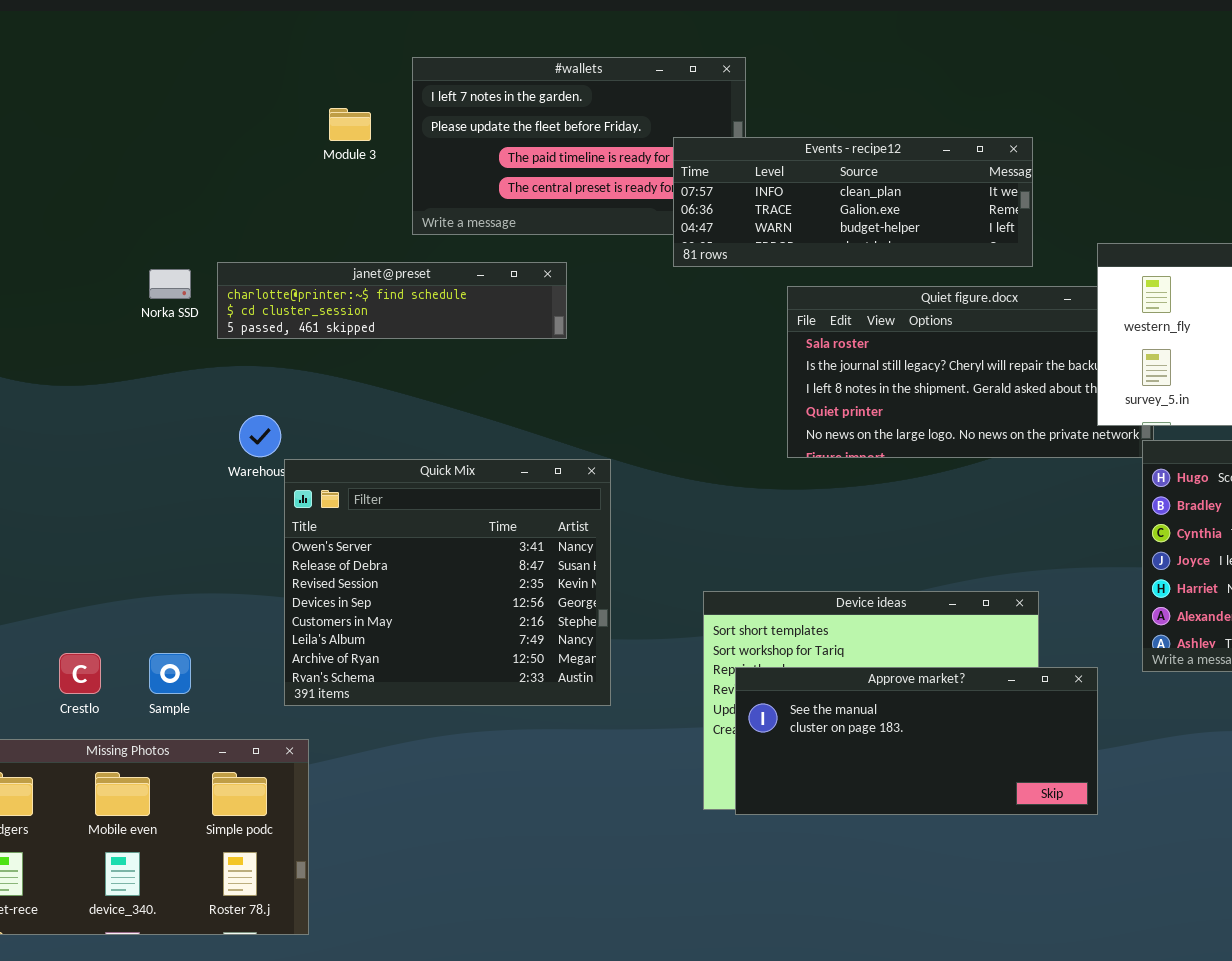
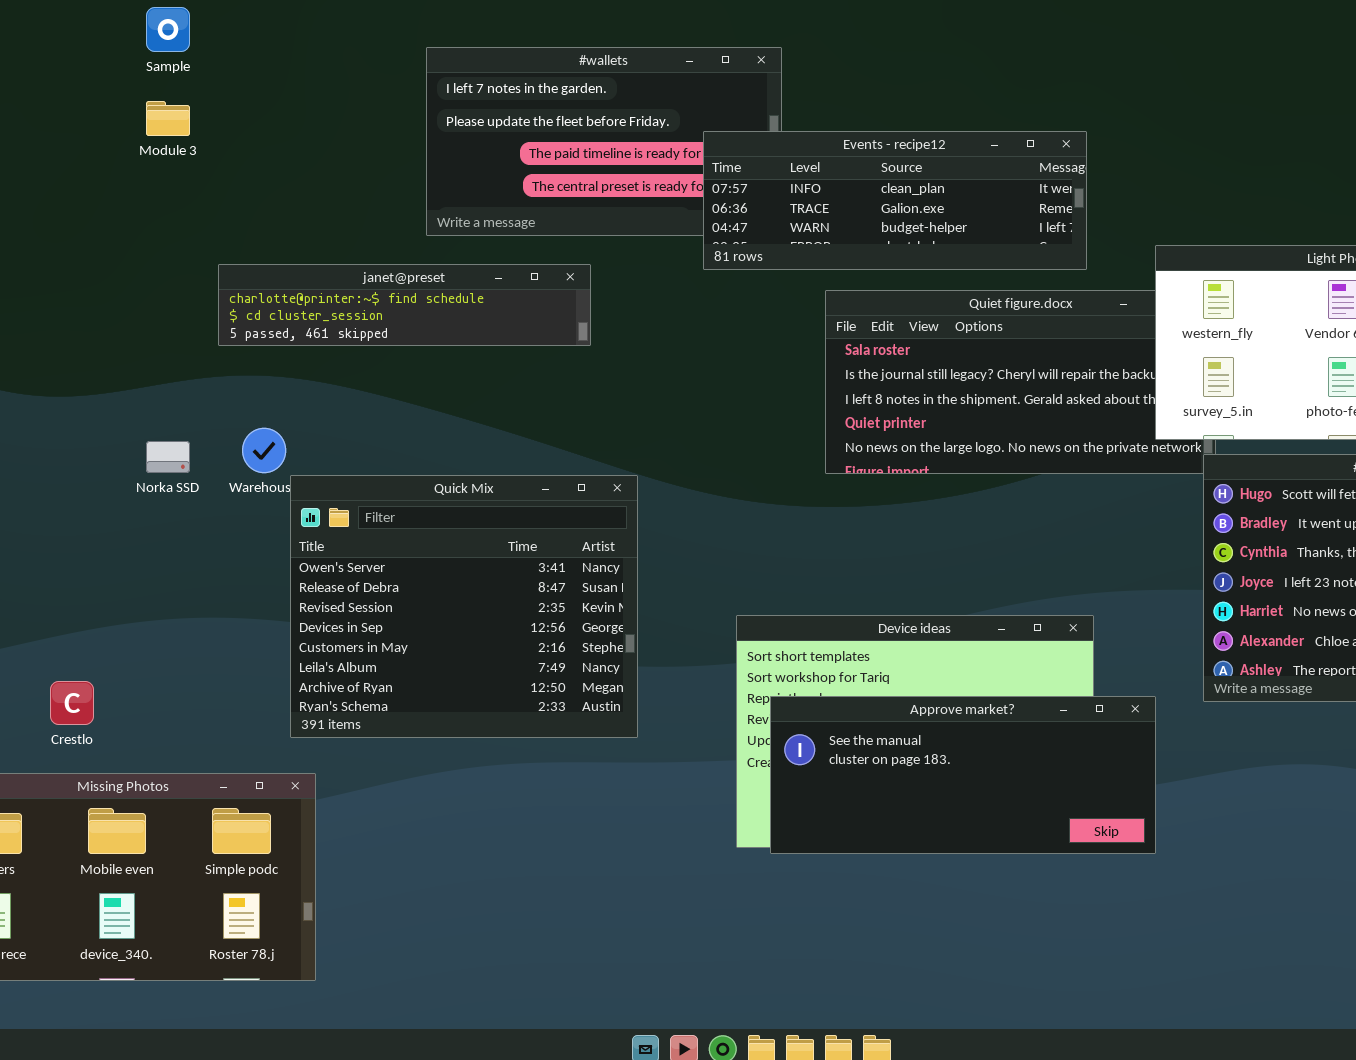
Module 3: [329,108,371,141] -> [146,101,190,136], moved
Norka SSD: [149,269,191,299] -> [146,441,190,473], moved
Sample: [149,653,191,694] -> [146,7,190,52], moved

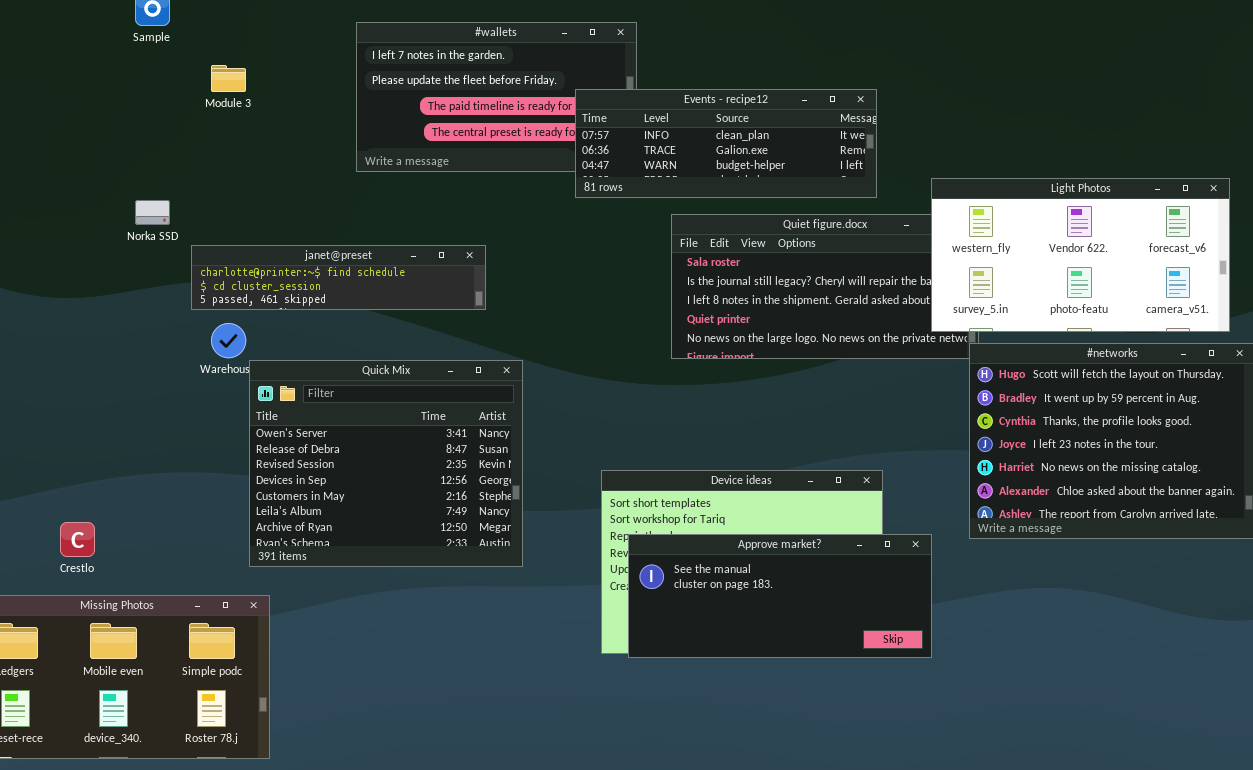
Module 3: [146,101,190,136] -> [211,65,246,92], moved
janet@preset: [218,264,591,346] -> [191,245,486,310], moved
Norka SSD: [146,441,190,473] -> [135,200,170,225], moved

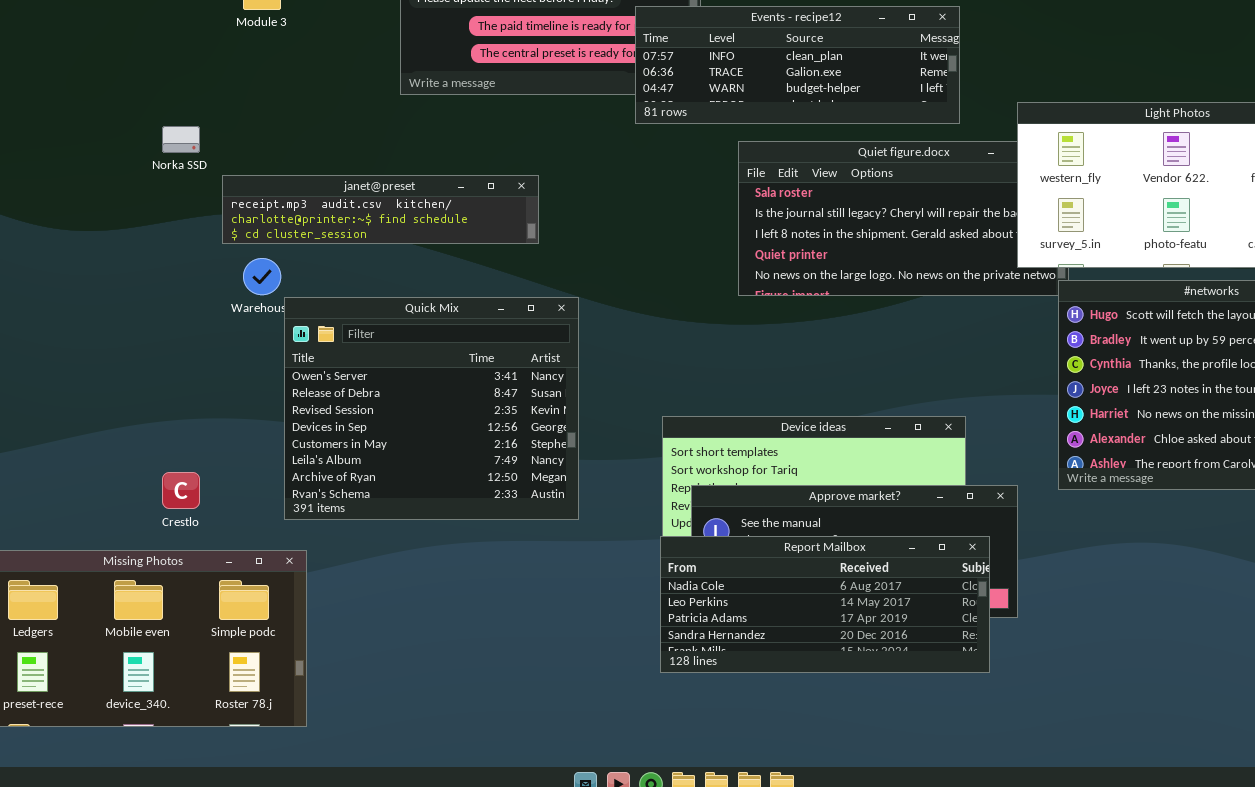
janet@preset: [191,245,486,310] -> [222,175,539,244], scrolled up 1 row
Crestlo: [60,522,95,557] -> [162,472,200,509], moved
Report Mailbox: none -> [660,536,990,673], opened

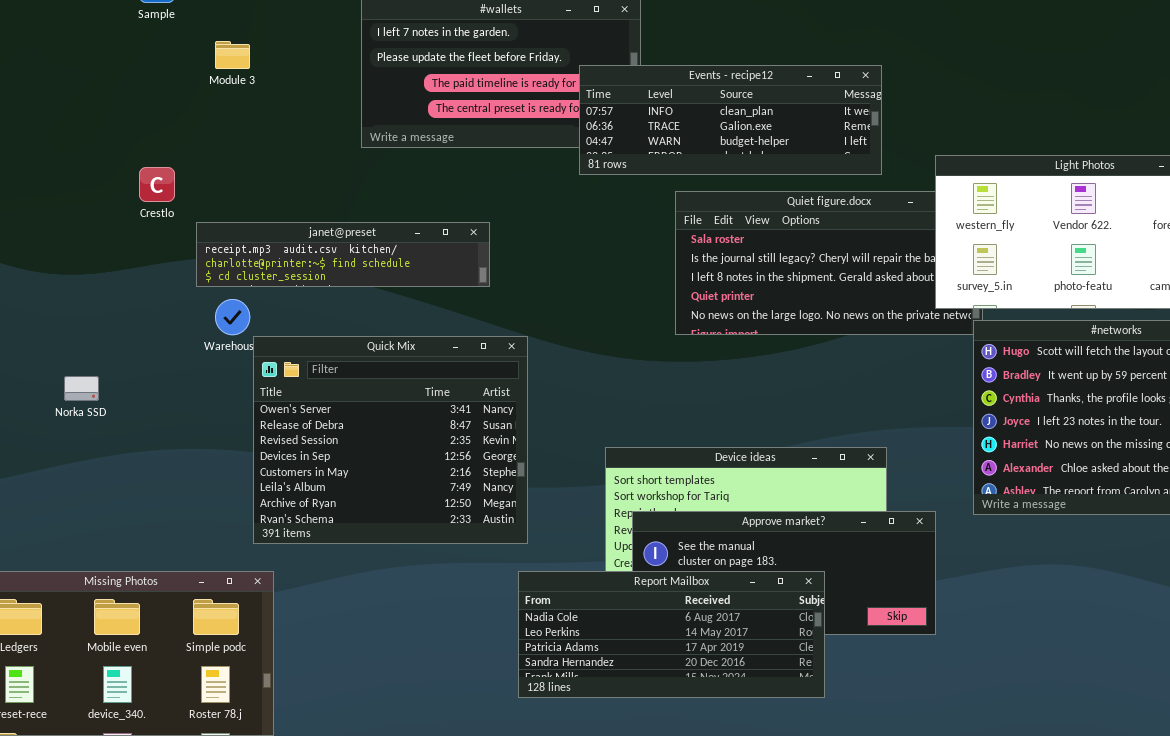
Norka SSD: [162,126,200,153] -> [64,376,99,401], moved
Crestlo: [162,472,200,509] -> [139,167,175,202], moved
Report Mailbox: [660,536,990,673] -> [518,571,825,698], moved

